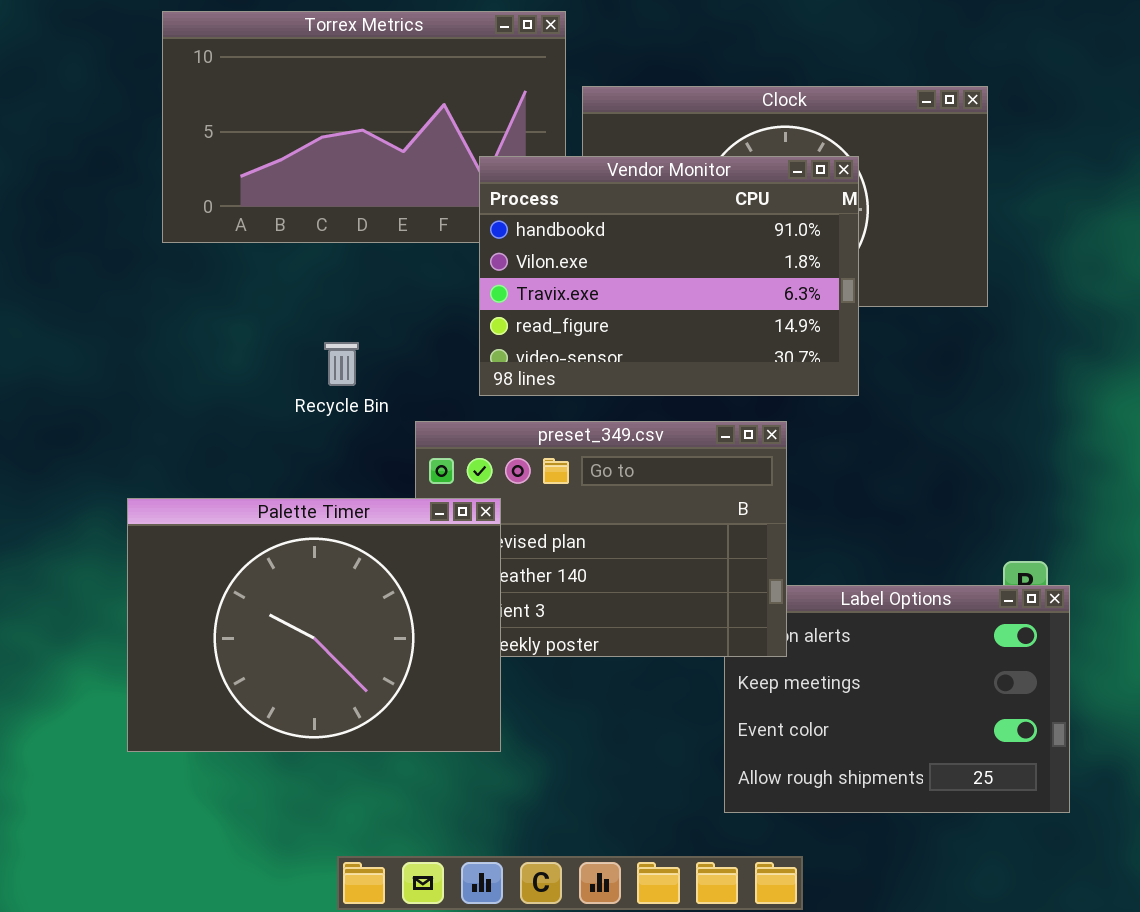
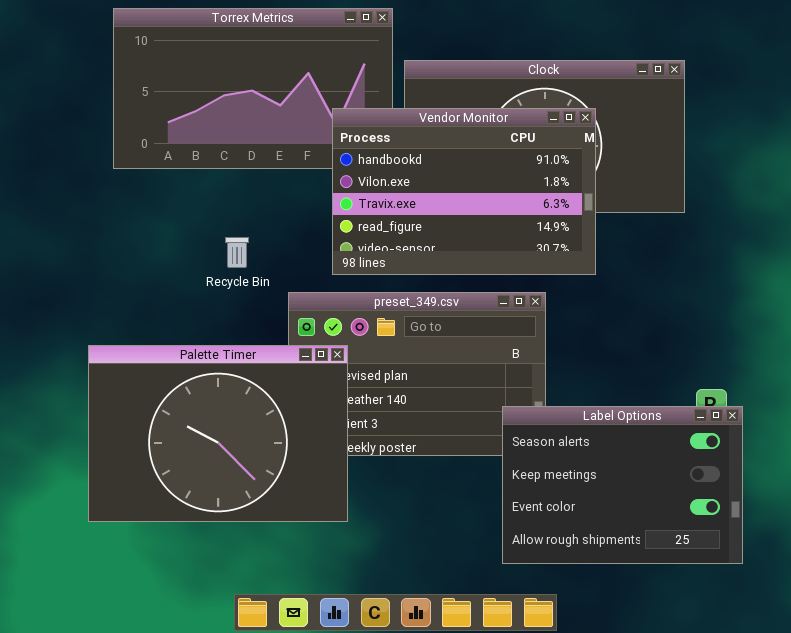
Label Options: [724,585,1070,813] -> [502,406,743,564], raised

